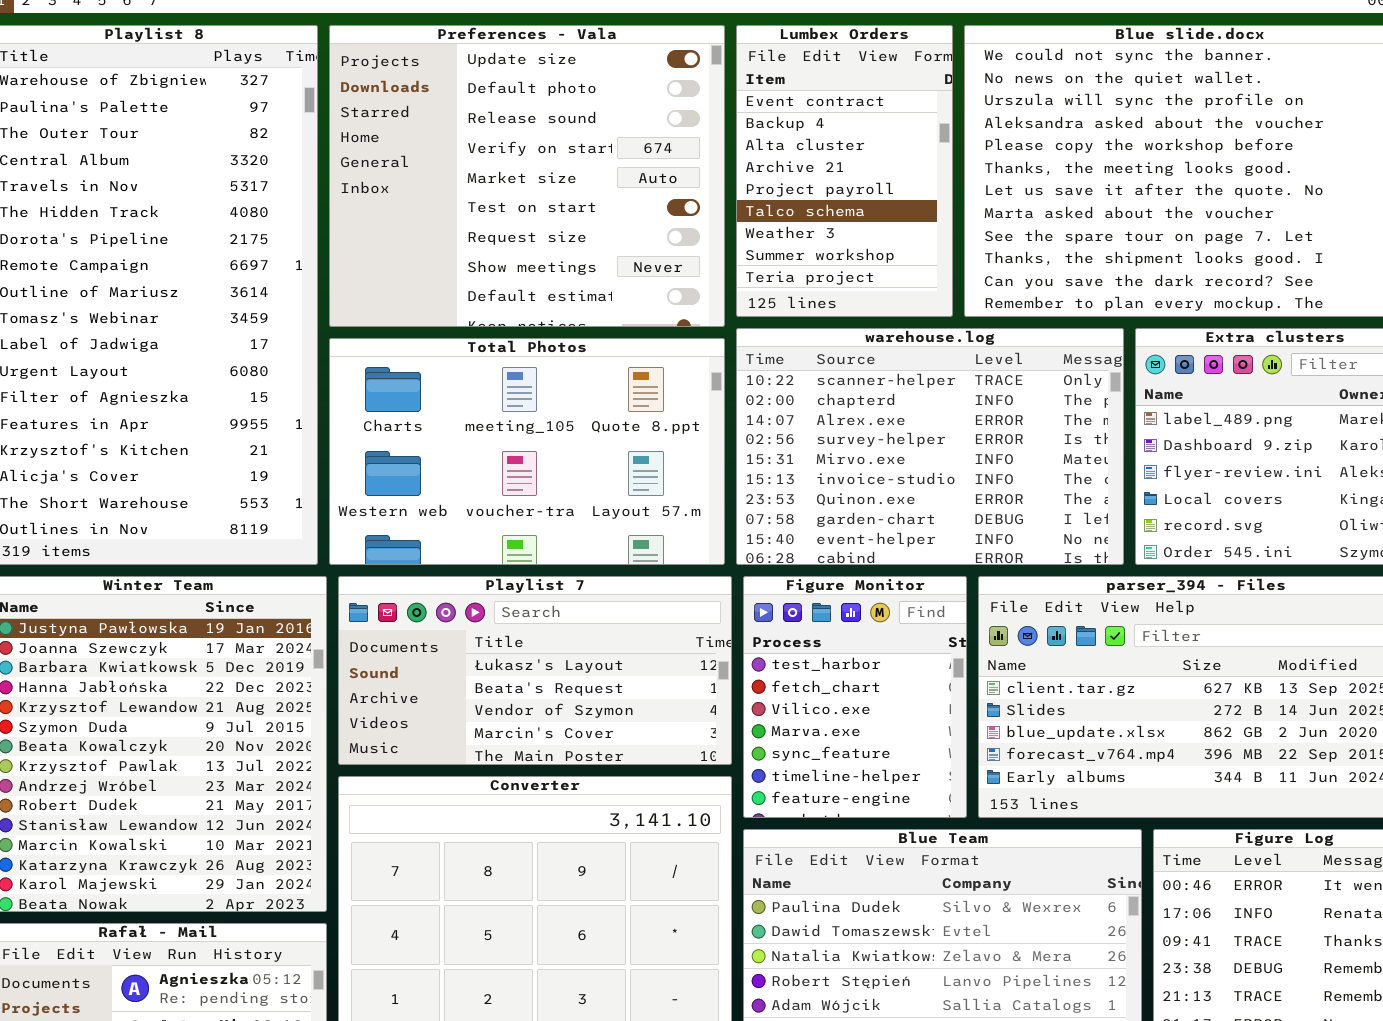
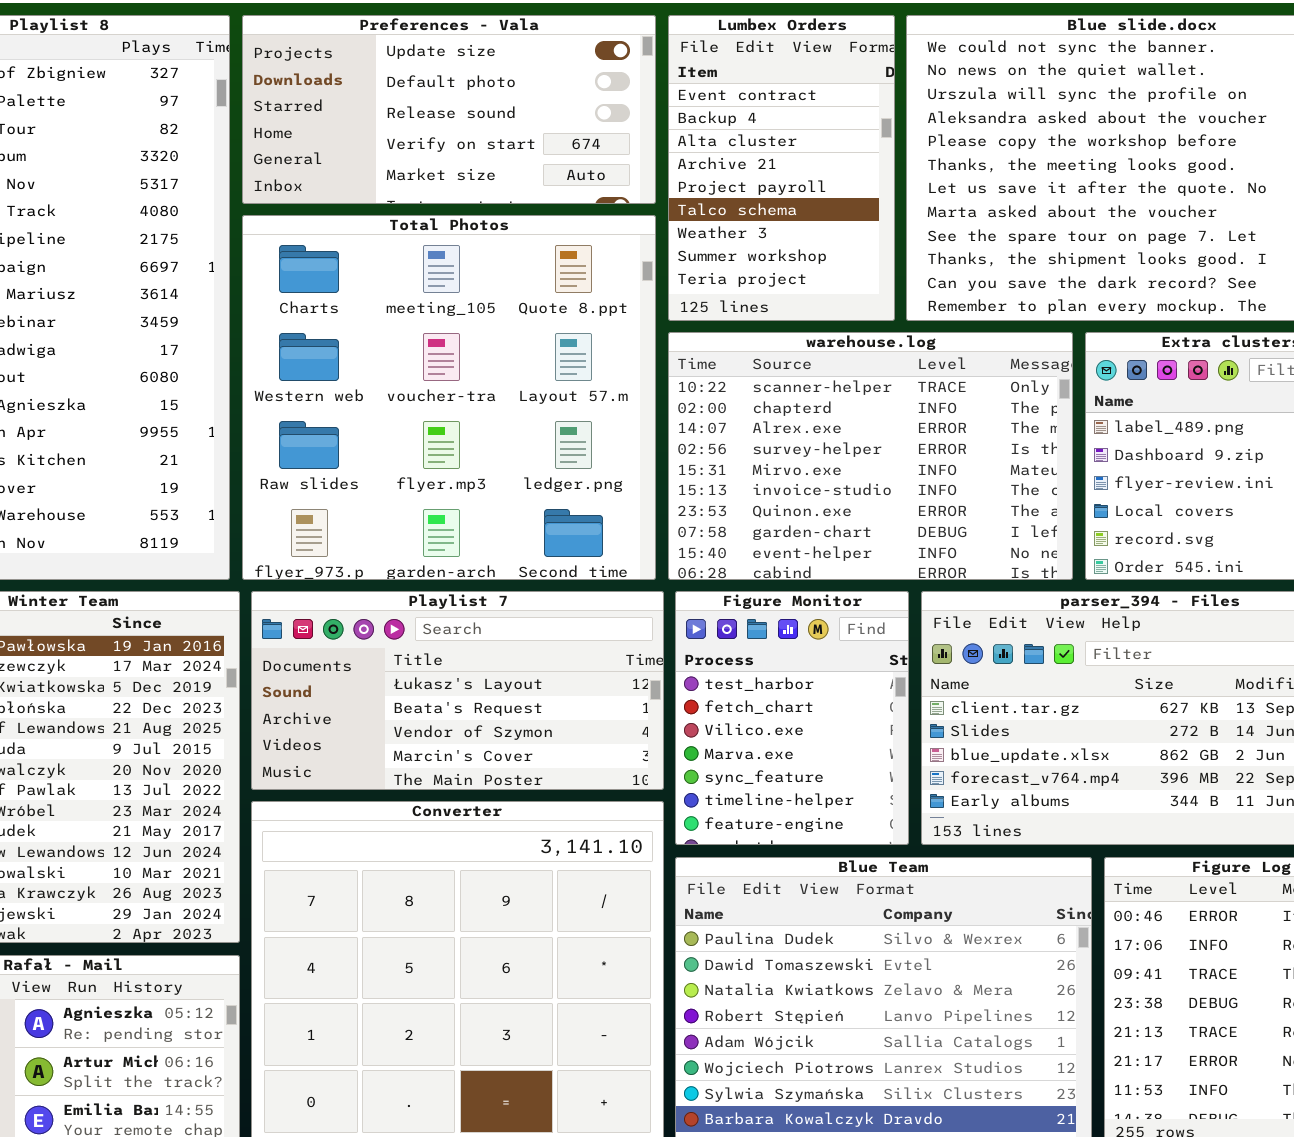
Preferences - Vala: [329,25,725,327] -> [242,15,656,204], resized
Total Photos: [329,338,725,565] -> [242,215,656,580], resized

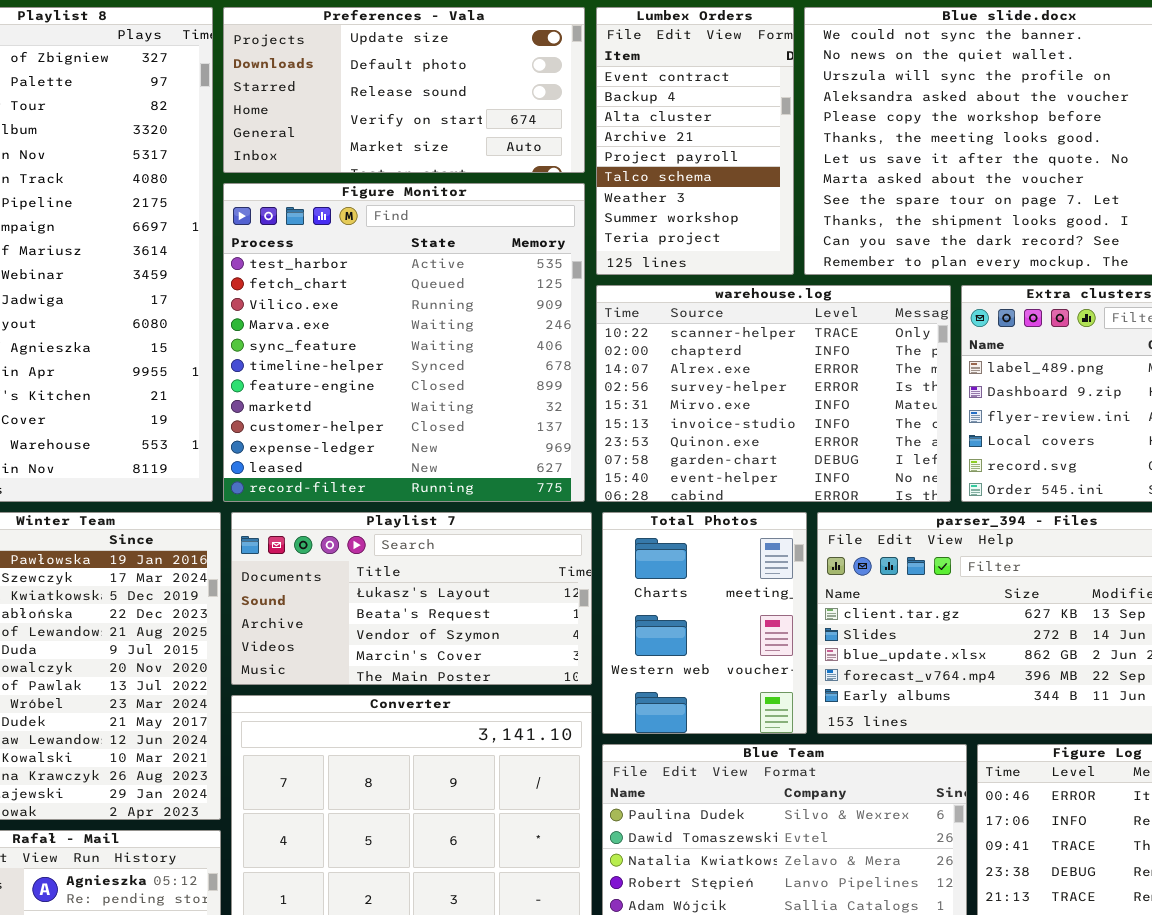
Total Photos: [242,215,656,580] -> [602,512,807,734], moved, resized
Figure Monitor: [675,591,909,845] -> [223,183,585,502], moved, resized

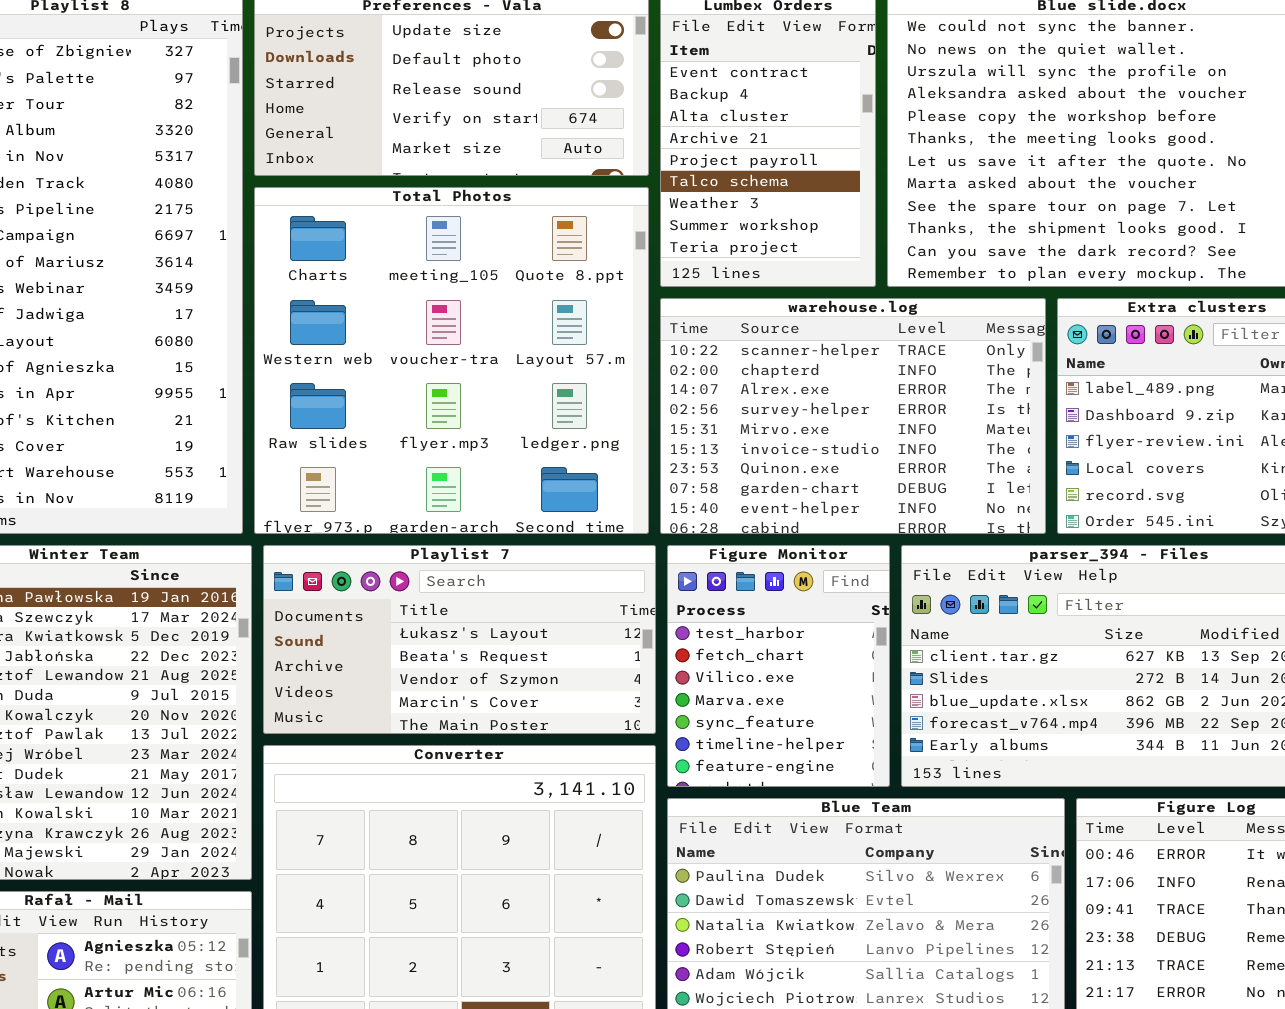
Figure Monitor: [223,183,585,502] -> [667,545,890,787], moved, resized
Total Photos: [602,512,807,734] -> [254,187,649,534], moved, resized

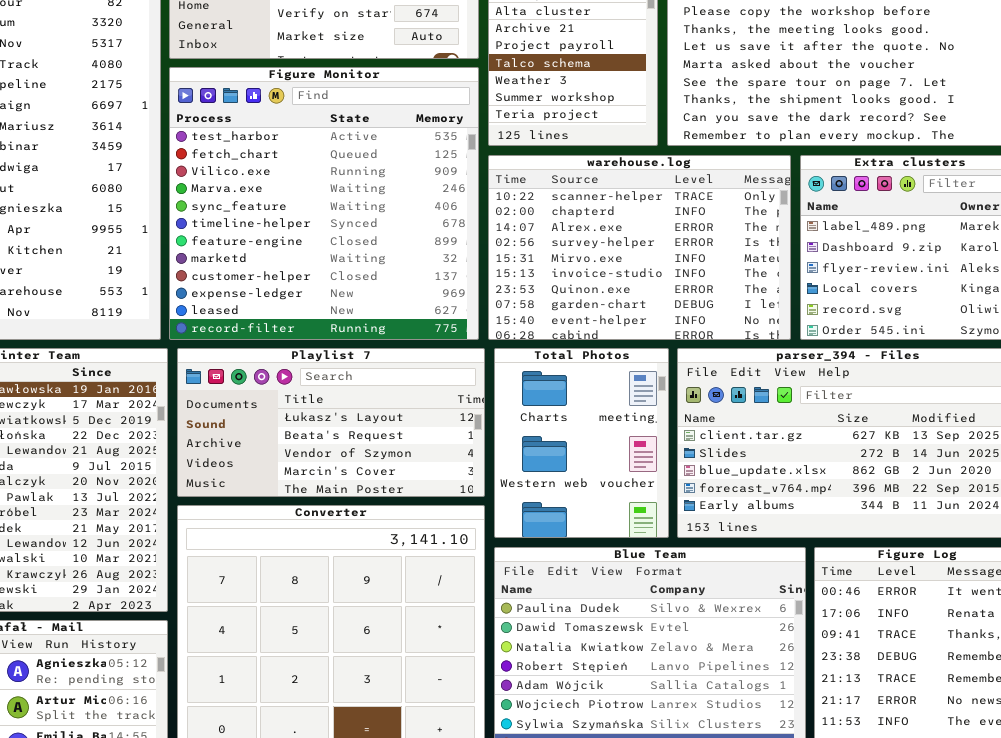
Total Photos: [254,187,649,534] -> [494,348,669,538], moved, resized
Figure Monitor: [667,545,890,787] -> [169,67,479,340], moved, resized

